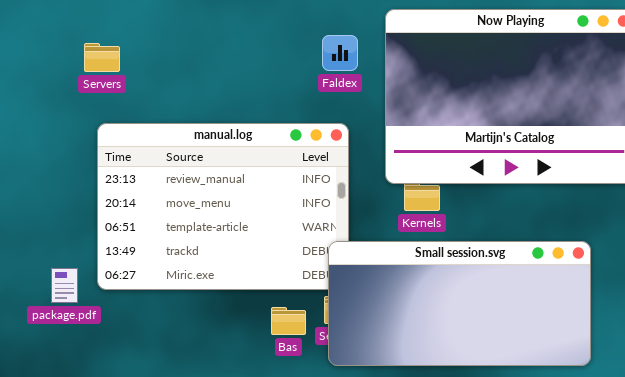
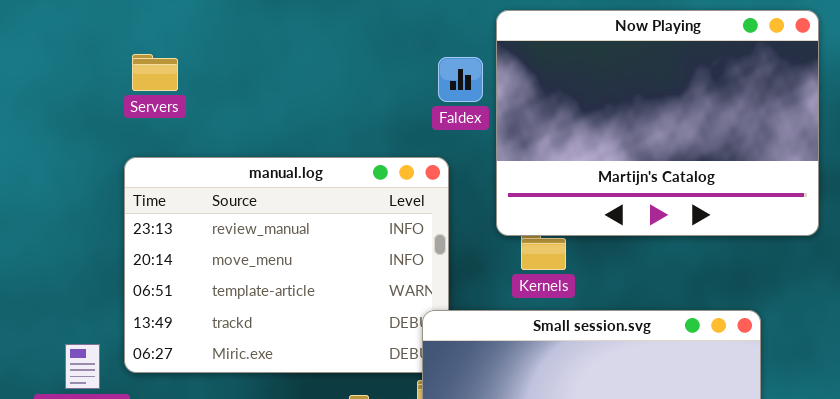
Faldex: [322,35,358,71] -> [438,57,483,102], moved
Servers: [84,43,120,72] -> [132,54,178,91], moved

